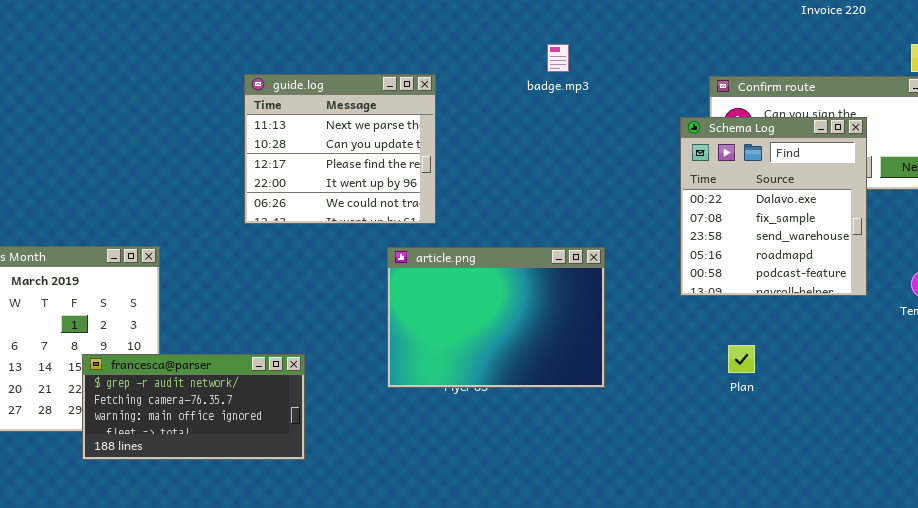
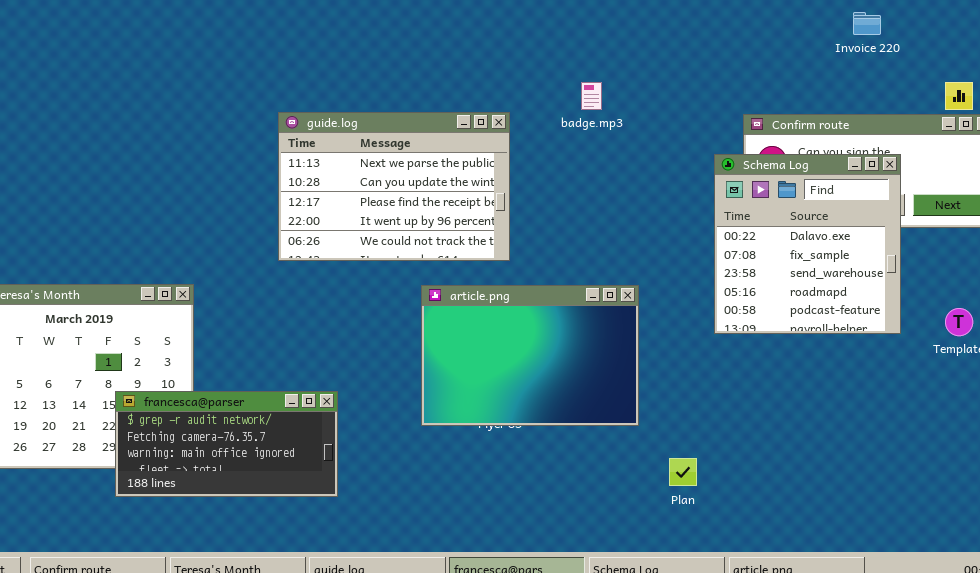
guide.log: [244,74,436,224] -> [278,112,510,261], resized
Plan: [728,345,755,373] -> [669,458,697,486], moved

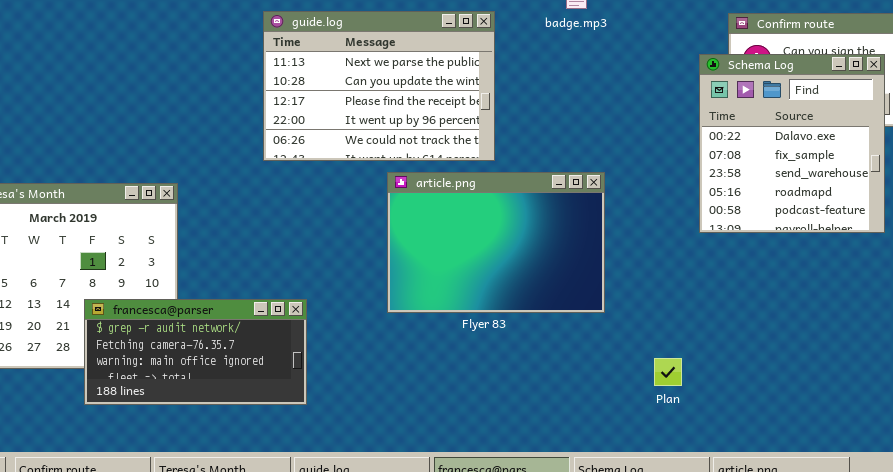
article.png: [421,285,639,426] -> [387,172,605,313], moved
francesca@parser: [115,391,338,497] -> [84,299,307,405], moved

